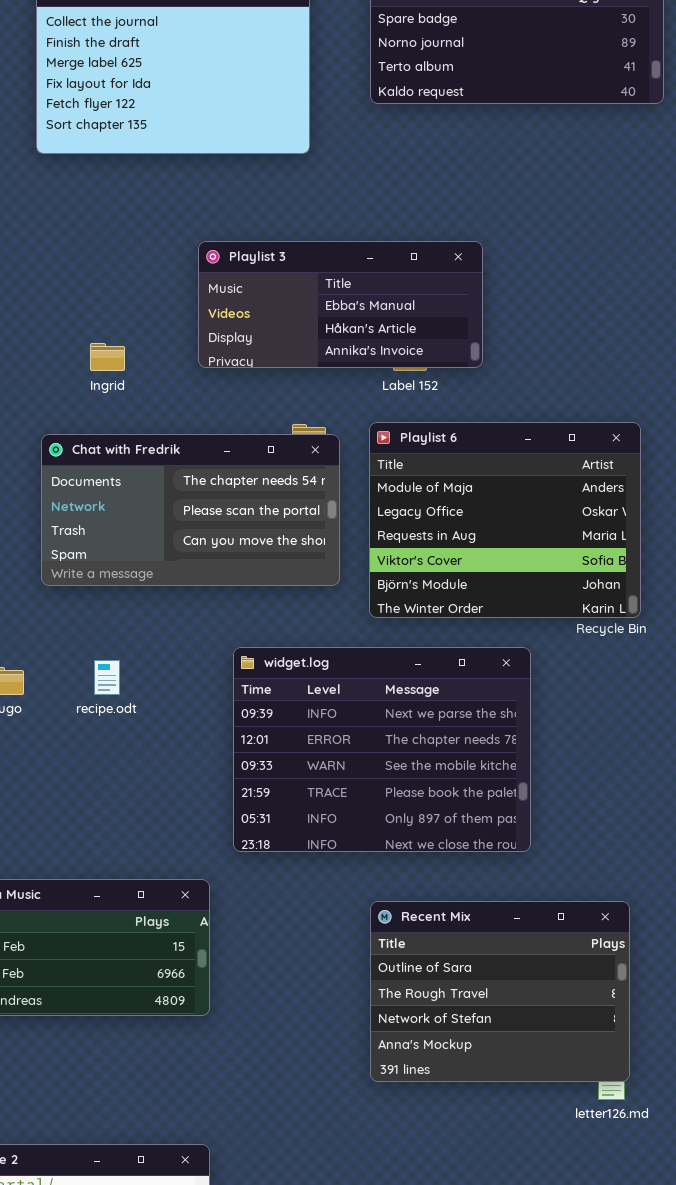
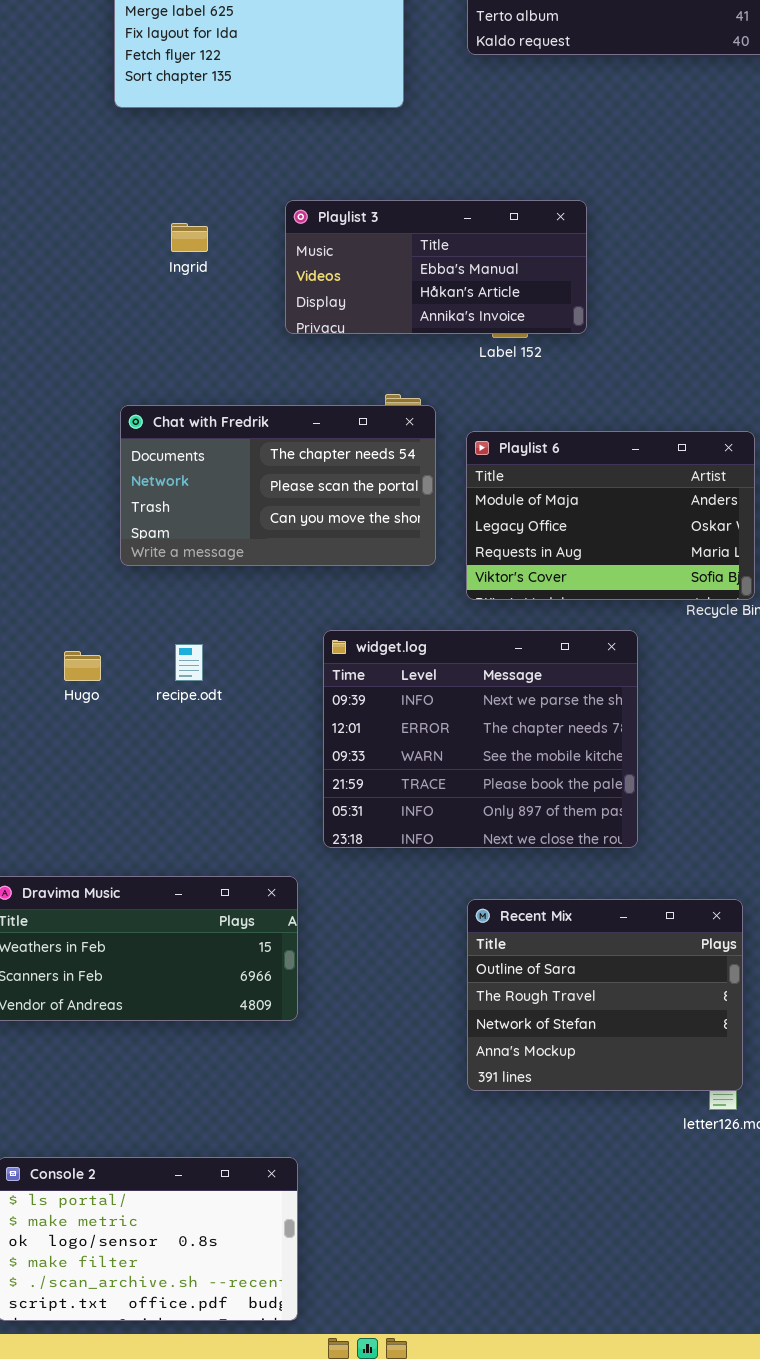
Ingrid: [90,343,125,371] -> [171,223,208,252], moved
Playlist 6: [369,422,641,618] -> [466,431,755,600], resized

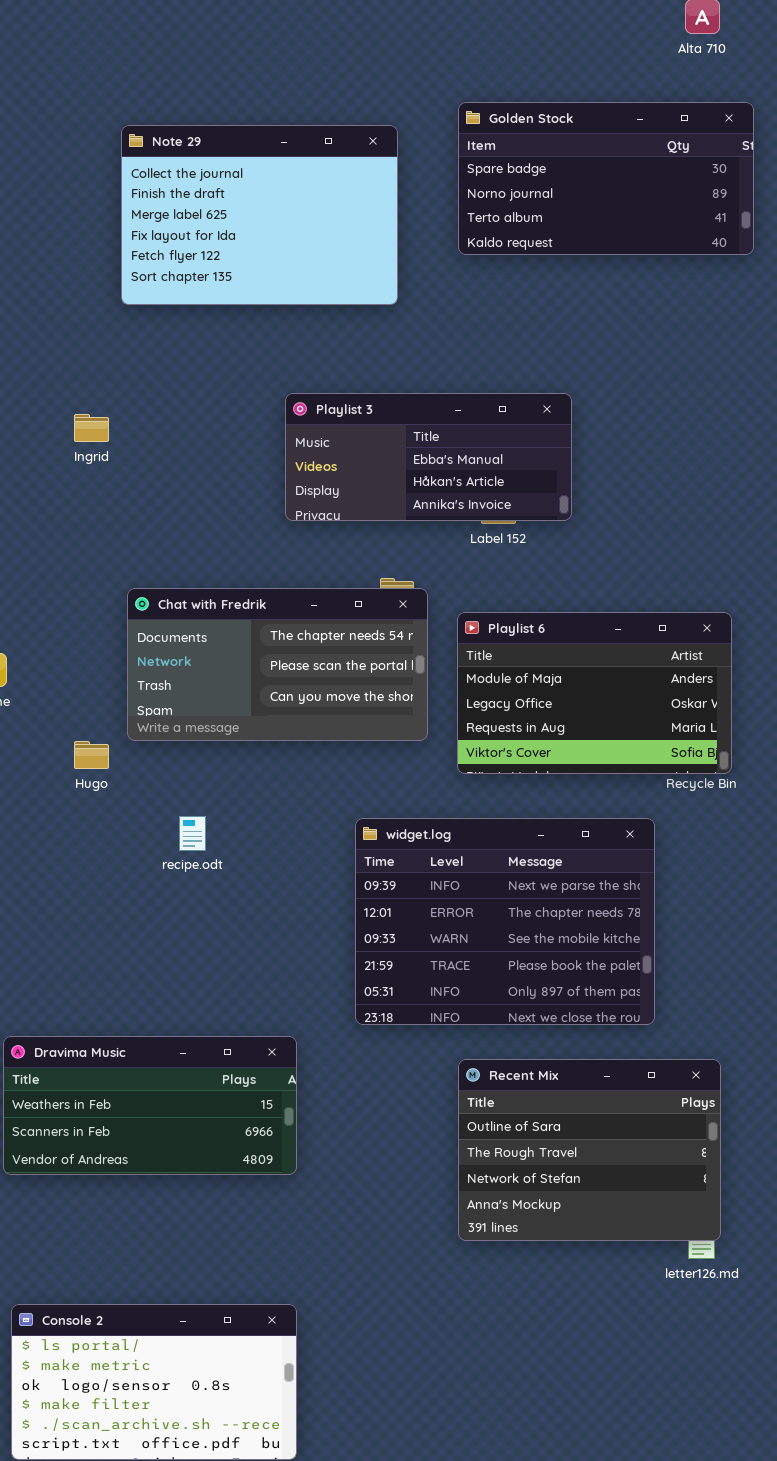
Ingrid: [171,223,208,252] -> [74,414,109,442], moved
widget.log: [323,630,638,848] -> [355,818,655,1025], moved
Hugo: [64,651,101,681] -> [74,741,109,769], moved

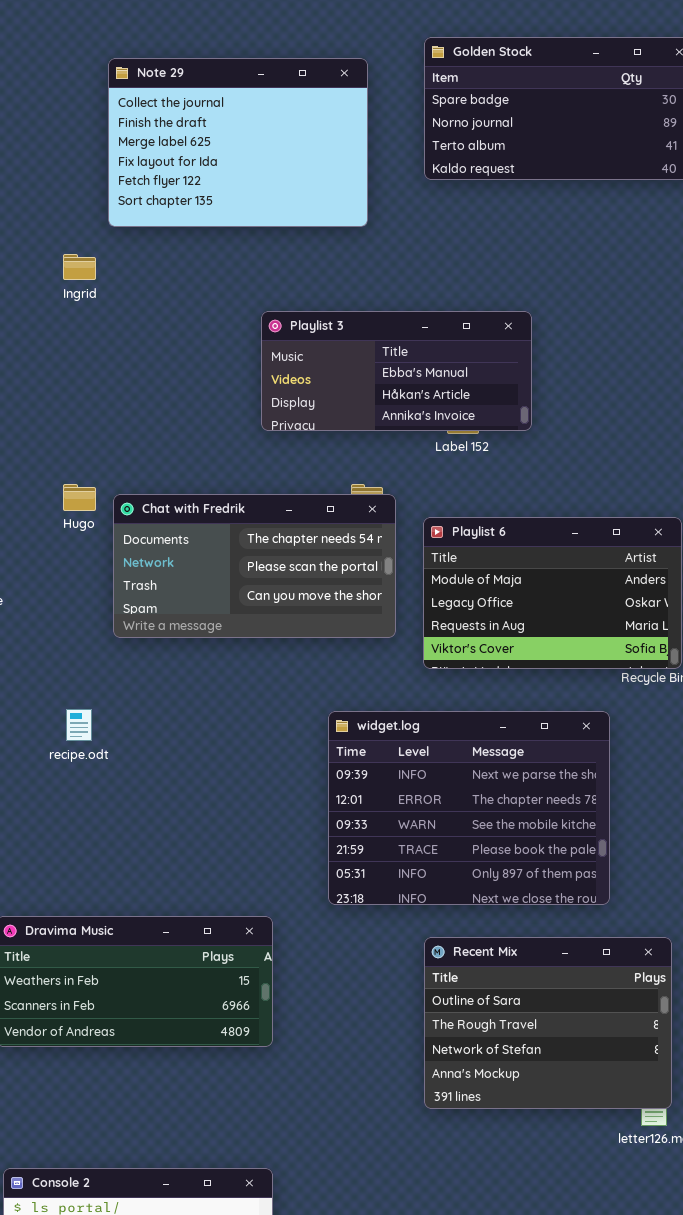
Ingrid: [74,414,109,442] -> [63,254,96,280], moved
Hugo: [74,741,109,769] -> [63,484,96,511], moved
recipe.odt: [179,816,206,851] -> [66,709,92,741], moved

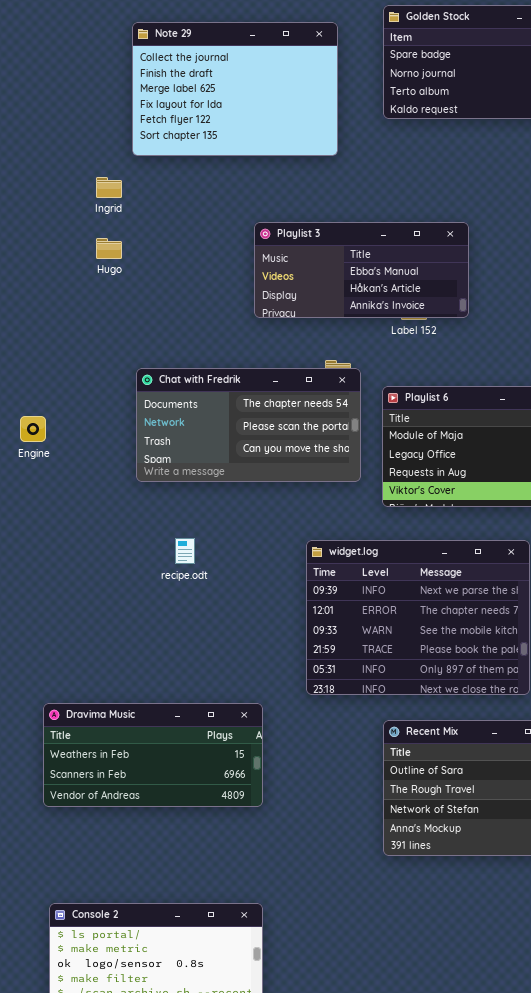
Hugo: [63,484,96,511] -> [96,238,122,259], moved
recipe.odt: [66,709,92,741] -> [175,538,195,564], moved

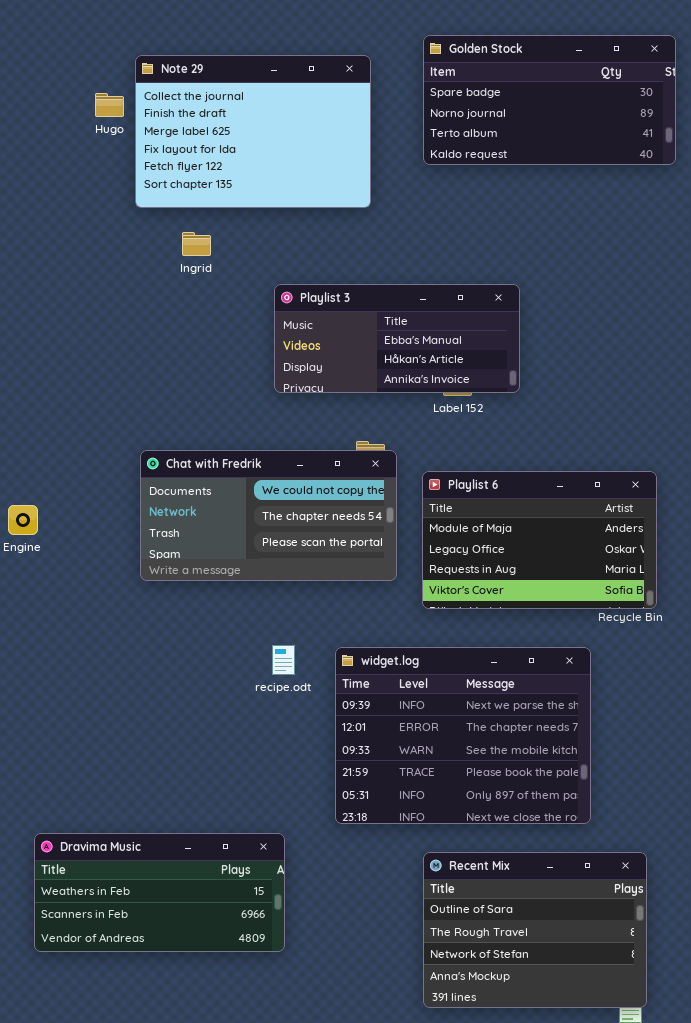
Ingrid: [96,177,122,198] -> [182,232,211,256], moved
Hugo: [96,238,122,259] -> [95,93,124,117], moved
Chat with Fredrik: [136,368,361,482] -> [140,450,397,581], scrolled up 1 row
recipe.odt: [175,538,195,564] -> [272,645,295,675], moved

